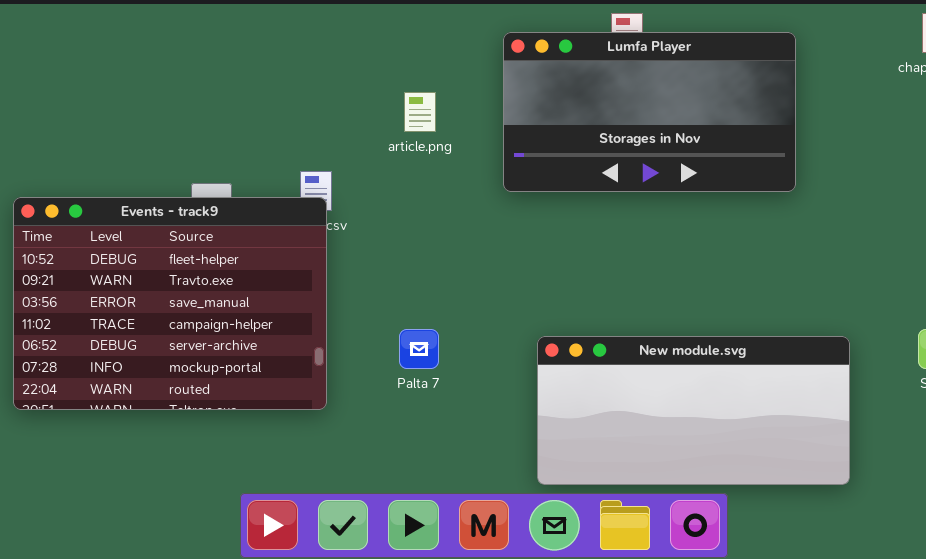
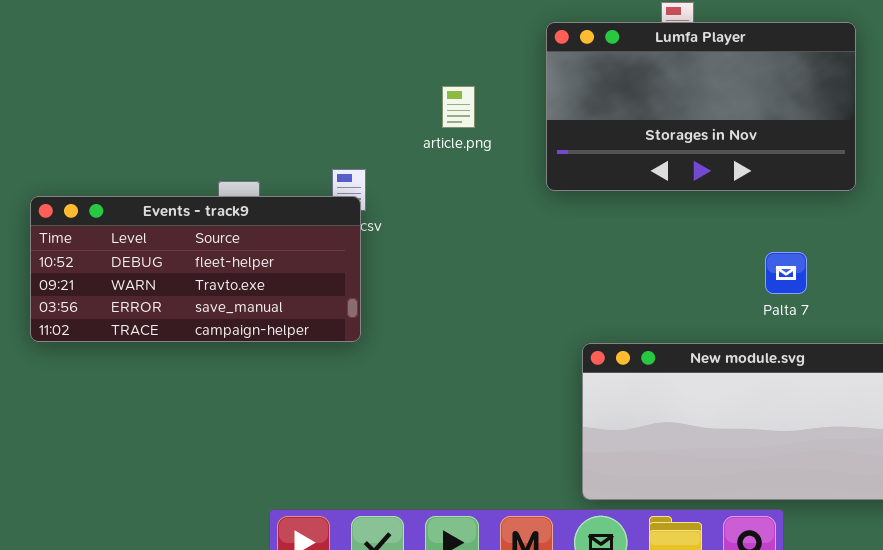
Events - track9: [13,197,327,410] -> [30,196,361,342], resized
Palta 7: [399,329,439,369] -> [765,252,807,294], moved

